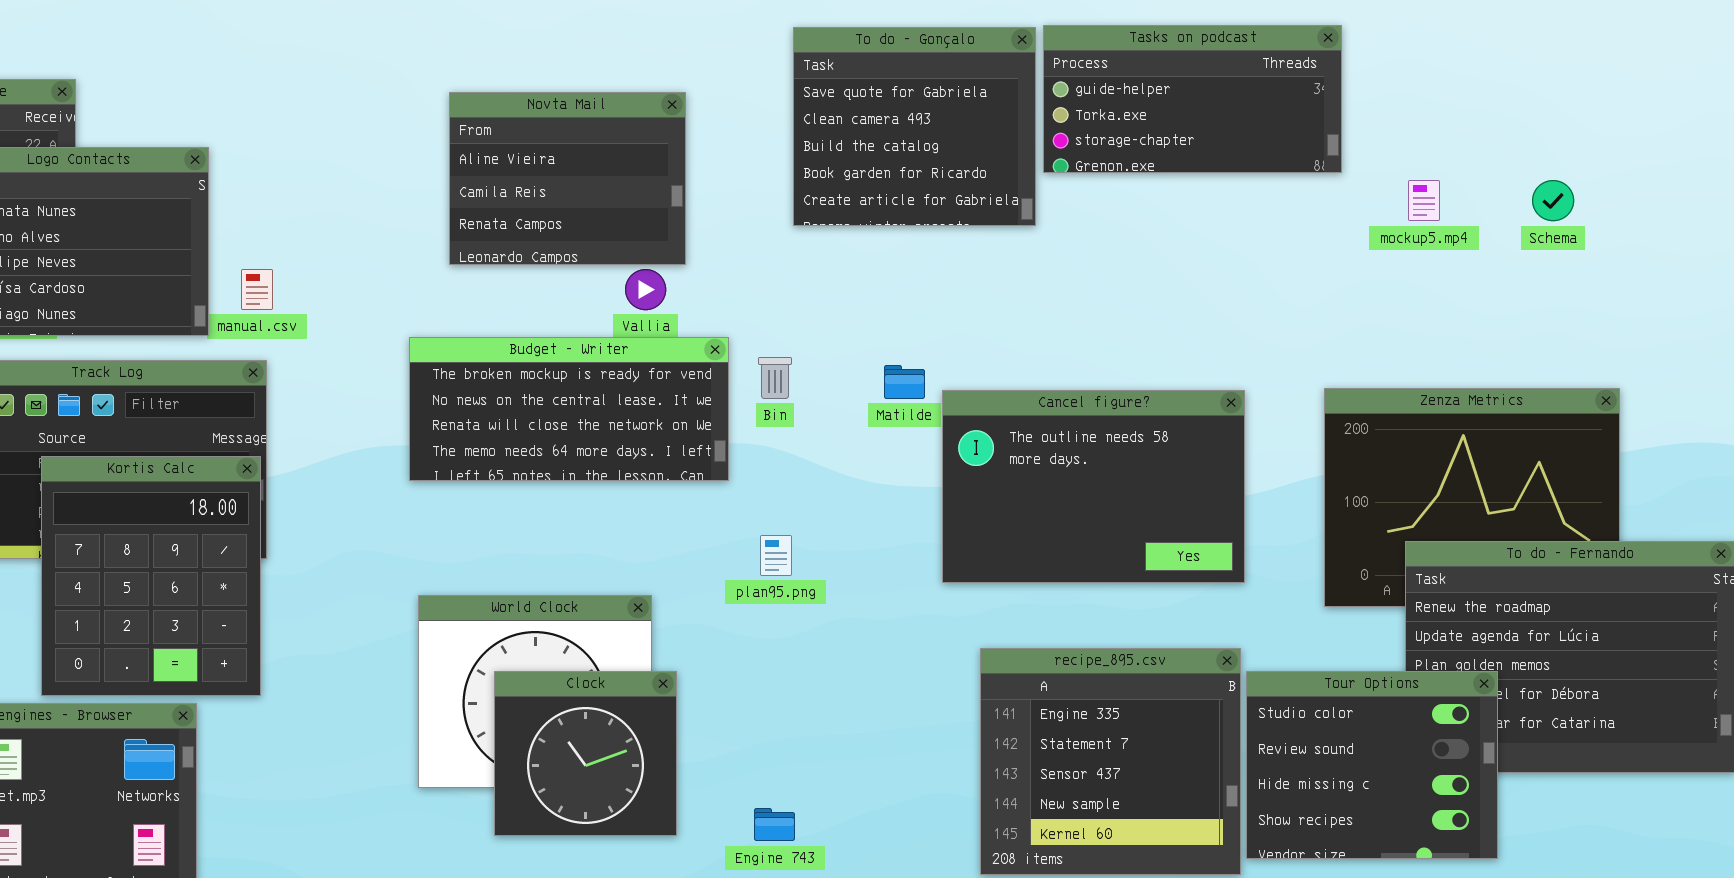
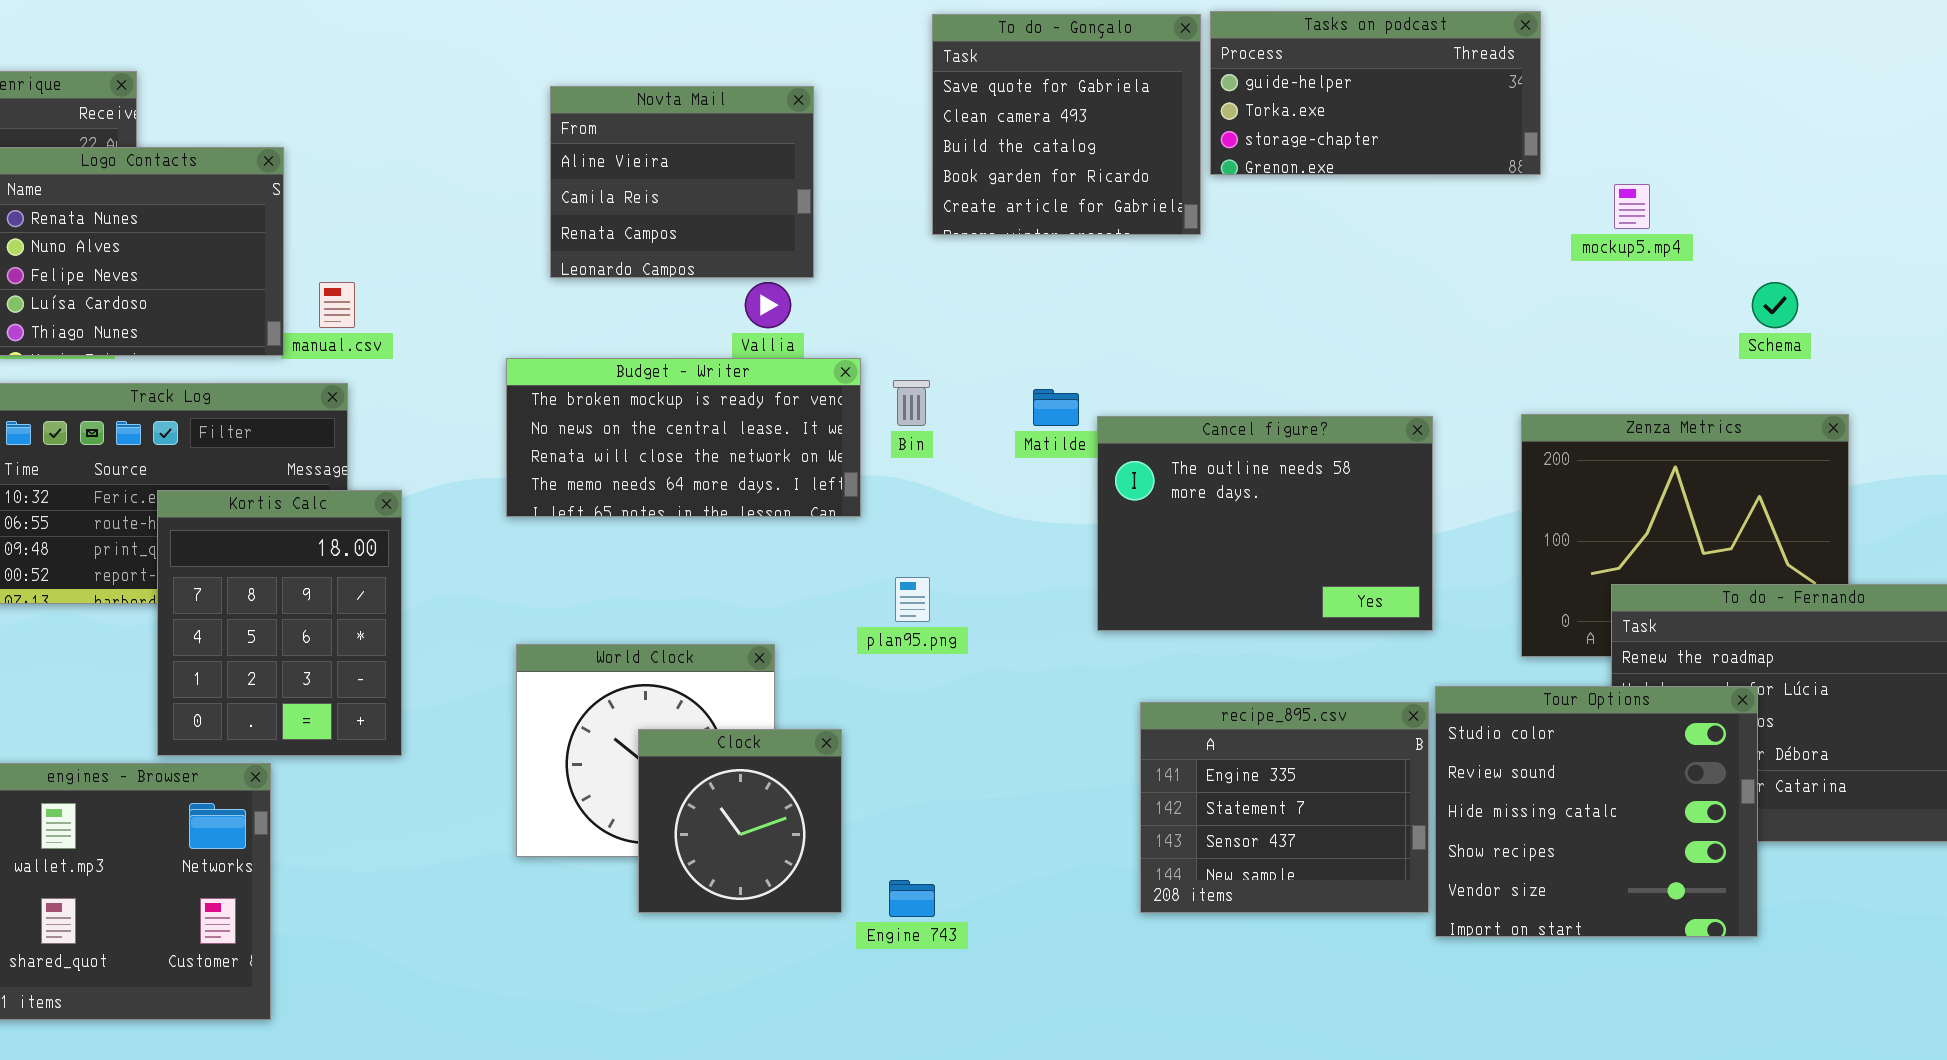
Schema: [1532,180,1574,221] -> [1752,282,1798,328], moved
Kortis Calc: [41,456,261,696] -> [157,490,402,756], moved
recipe_895.csv: [980,648,1241,875] -> [1140,702,1429,913], resized
Clock: [494,671,677,836] -> [638,729,842,913], moved
Tour Options: [1246,671,1498,859] -> [1435,686,1758,937], resized

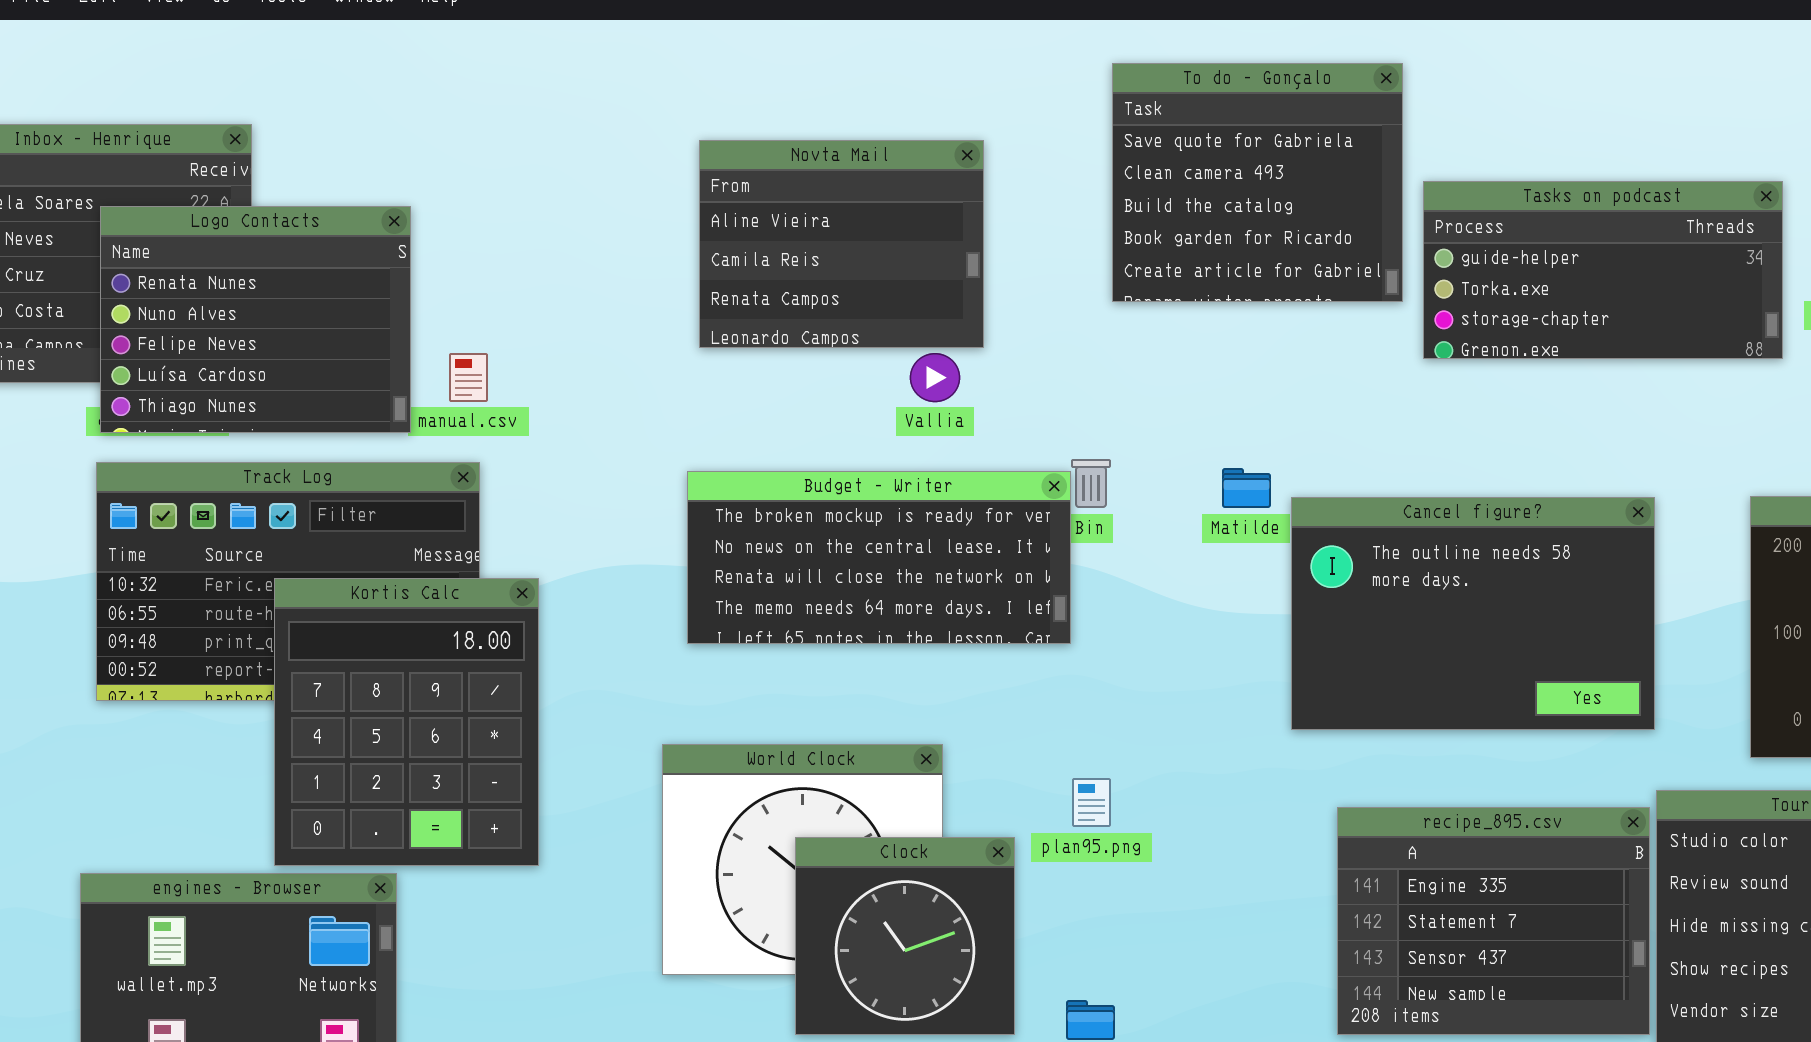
Tasks on podcast: [1210,11,1541,175] -> [1423,181,1783,359], moved
Budget - Writer: [506,358,861,517] -> [687,471,1071,644], moved
plan95.png: [895,577,930,622] -> [1072,778,1111,827], moved

